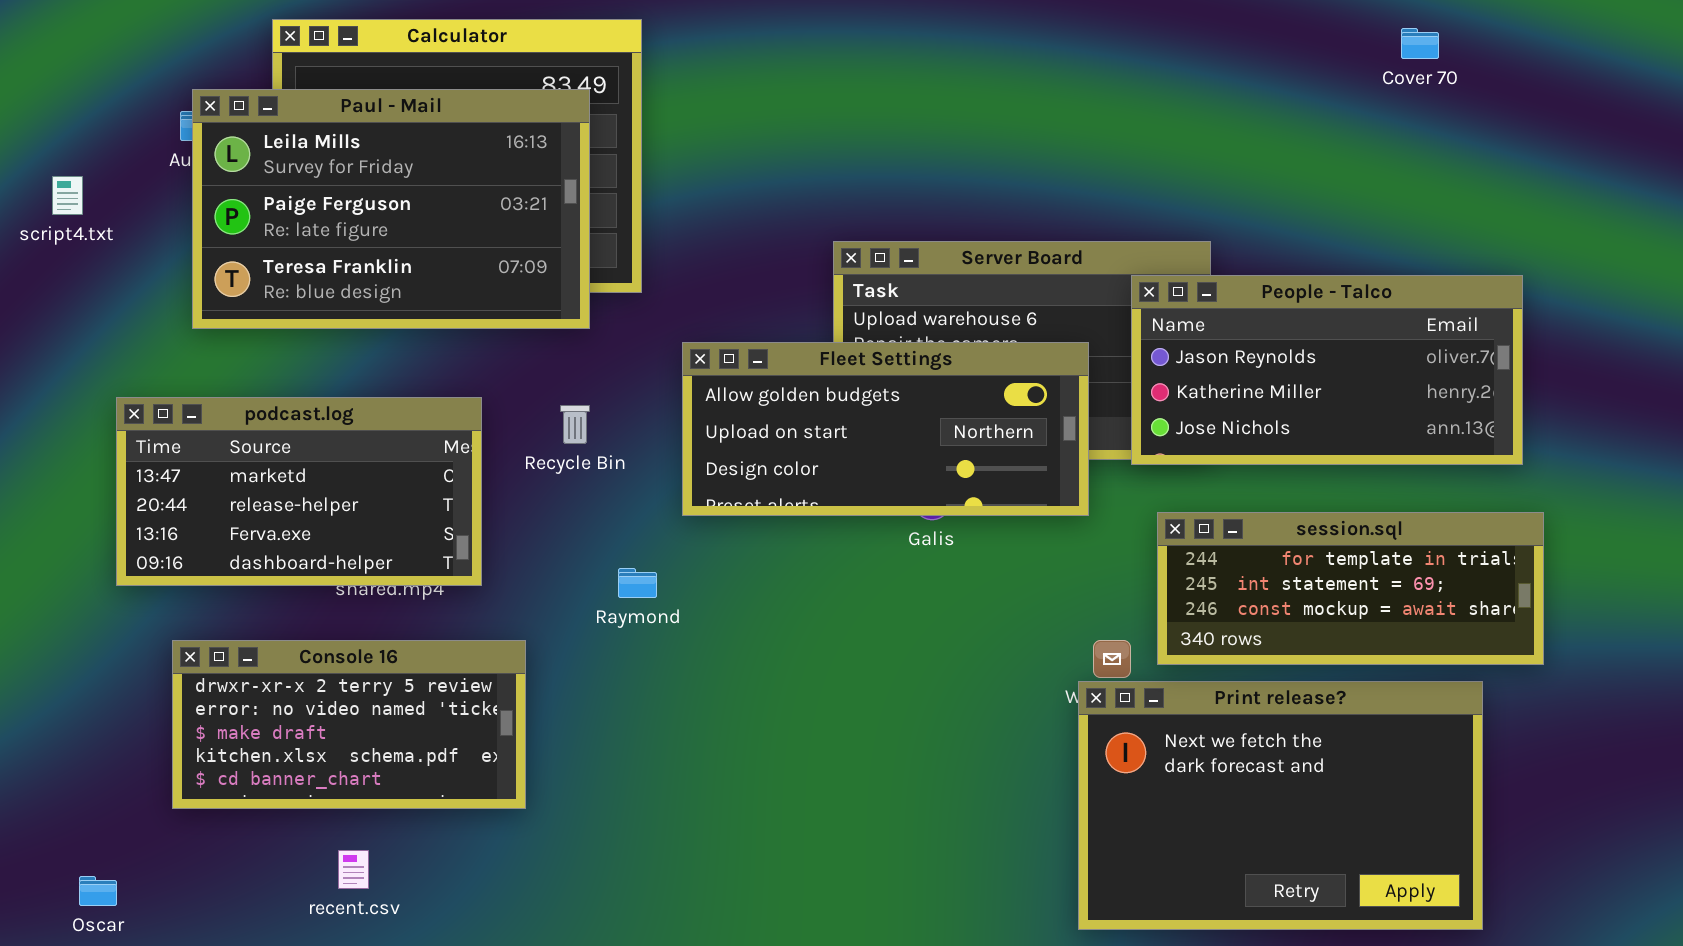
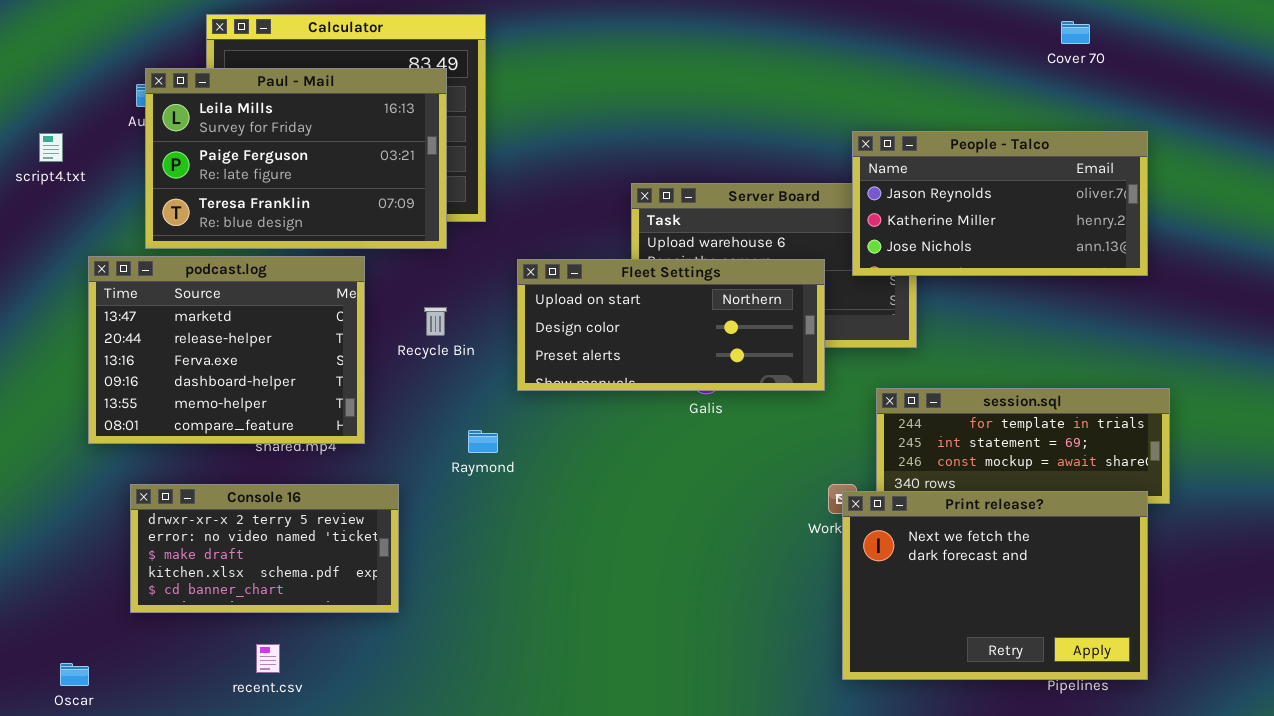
People - Talco: [1131,275,1523,465] -> [852,131,1148,276], moved
Fleet Settings: [682,342,1089,516] -> [517,259,825,391], scrolled down 1 row
podcast.log: [116,397,482,586] -> [88,256,365,444], resized
Print release?: [1078,681,1483,930] -> [842,491,1148,680], moved

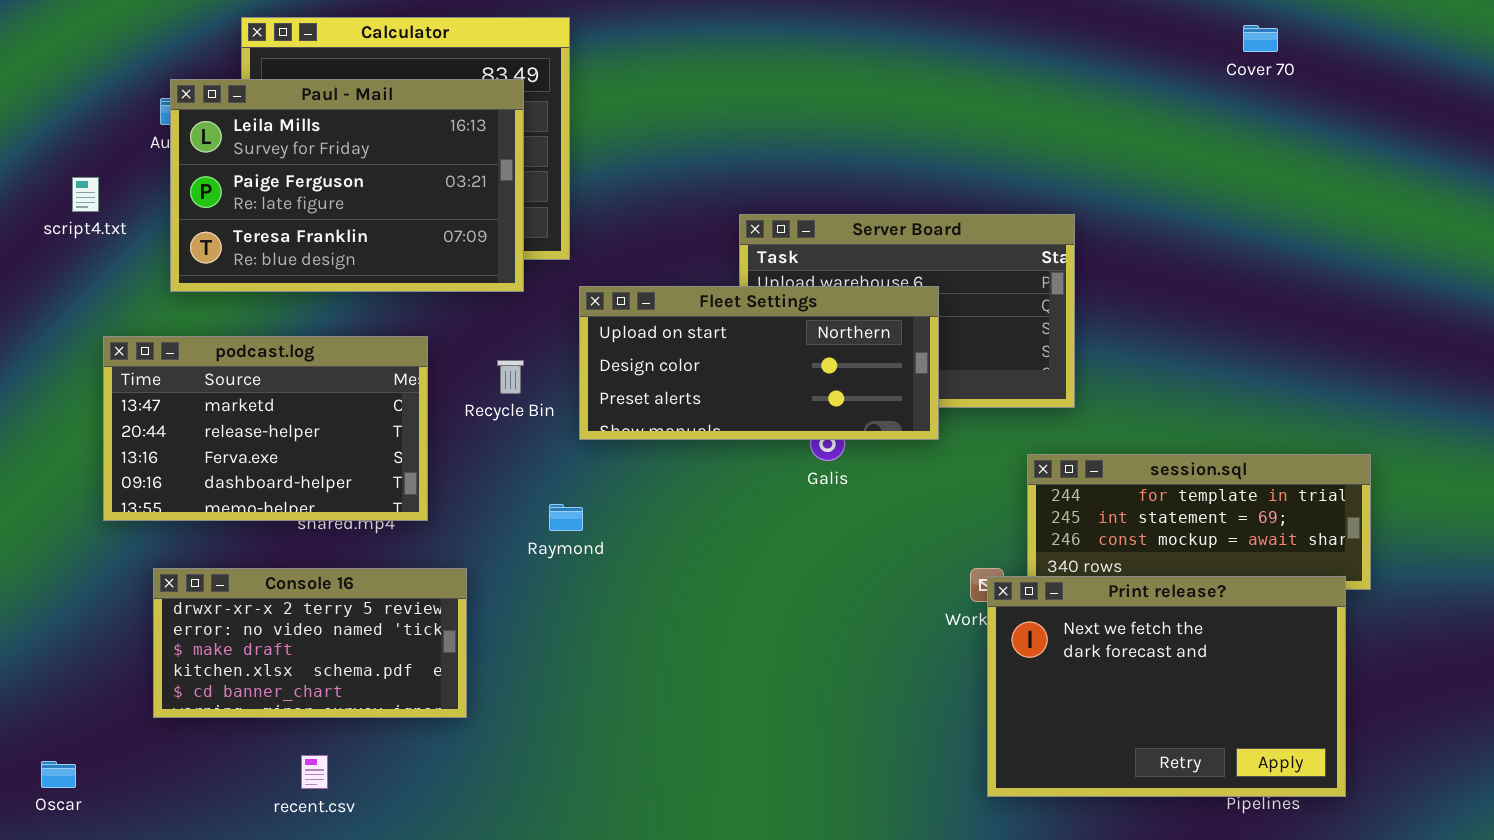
People - Talco: [852,131,1148,276] -> none, closed
script4.txt: [39,133,63,162] -> [72,177,99,212], moved
podcast.log: [88,256,365,444] -> [103,336,428,521], resized
Fleet Settings: [517,259,825,391] -> [579,286,939,440], moved
Oscar: [60,663,89,686] -> [41,761,76,788], moved

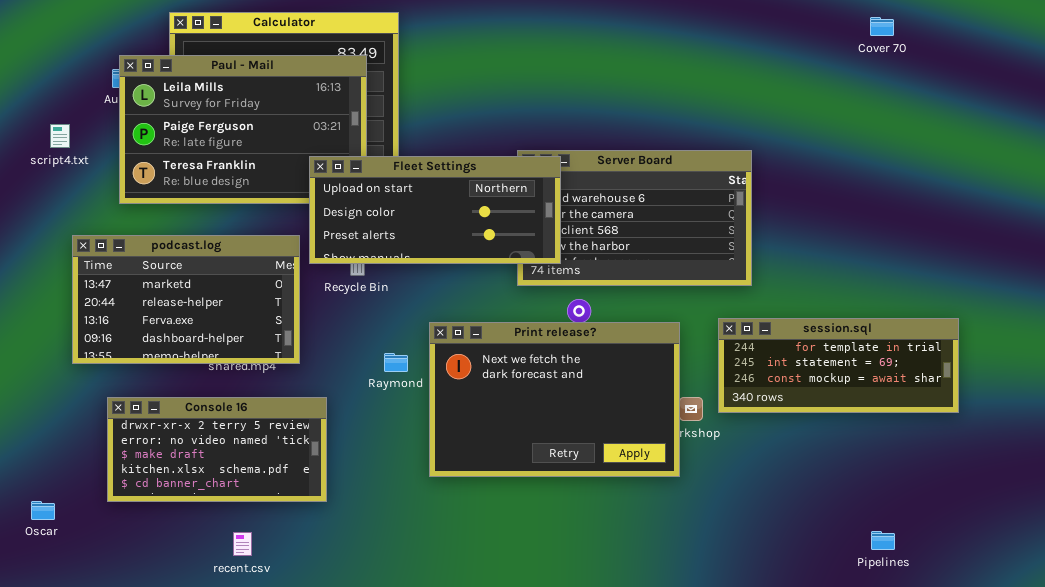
Fleet Settings: [579,286,939,440] -> [309,156,561,264], moved
Print release?: [987,576,1346,797] -> [429,322,680,477], moved
recent.csv: [301,755,328,789] -> [233,532,252,556], moved
Oscar: [41,761,76,788] -> [31,501,55,520], moved

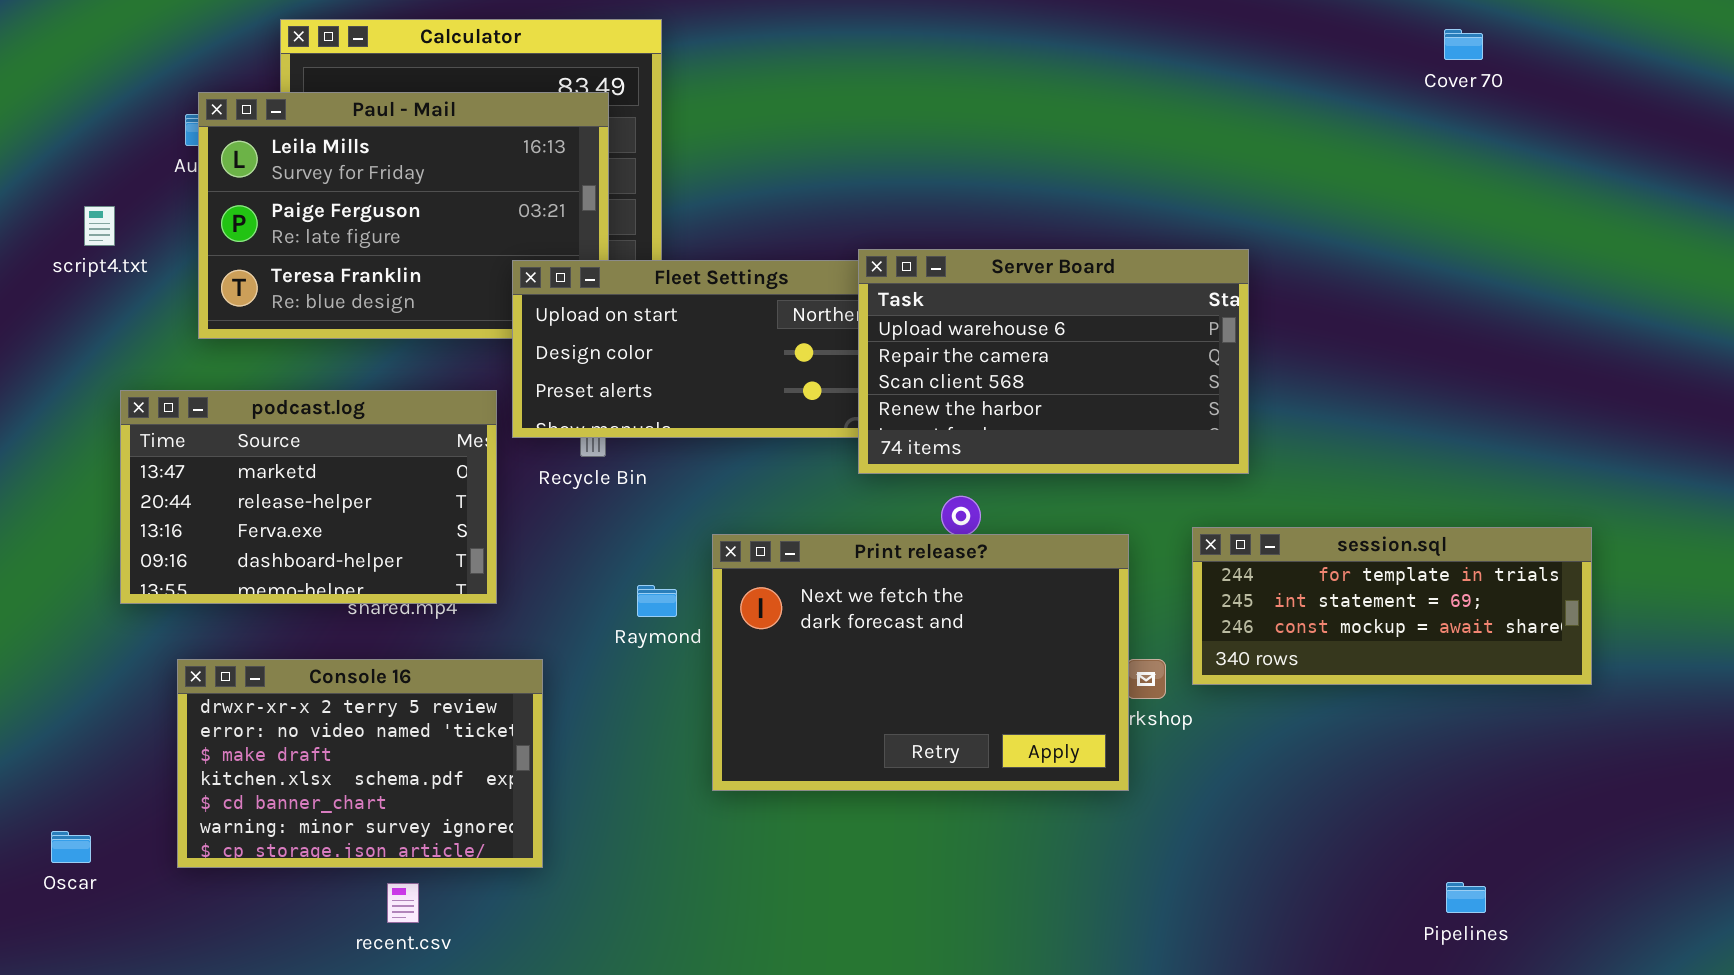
Server Board: [517,150,752,286] -> [858,249,1249,474], raised
Console 16: [107,397,327,502] -> [177,659,543,868], resized

